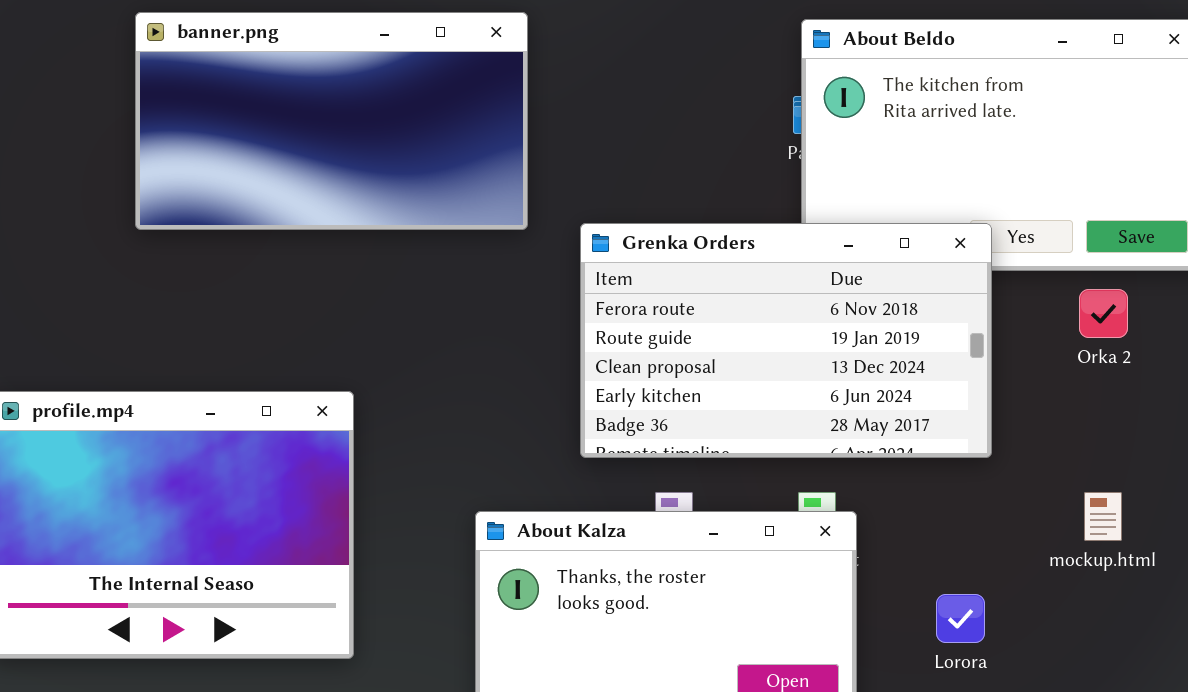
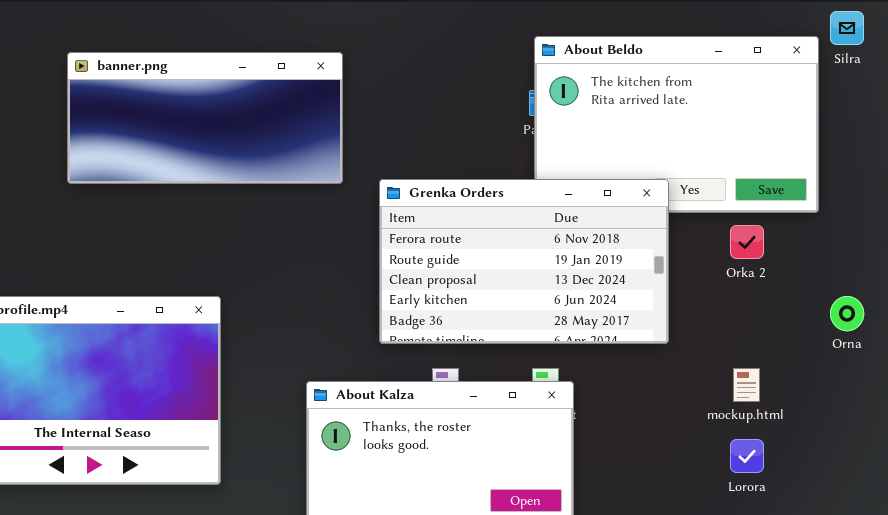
banner.png: [135,12,528,230] -> [67,52,343,184], resized
Lorora: [936,594,985,643] -> [730,439,764,473], moved

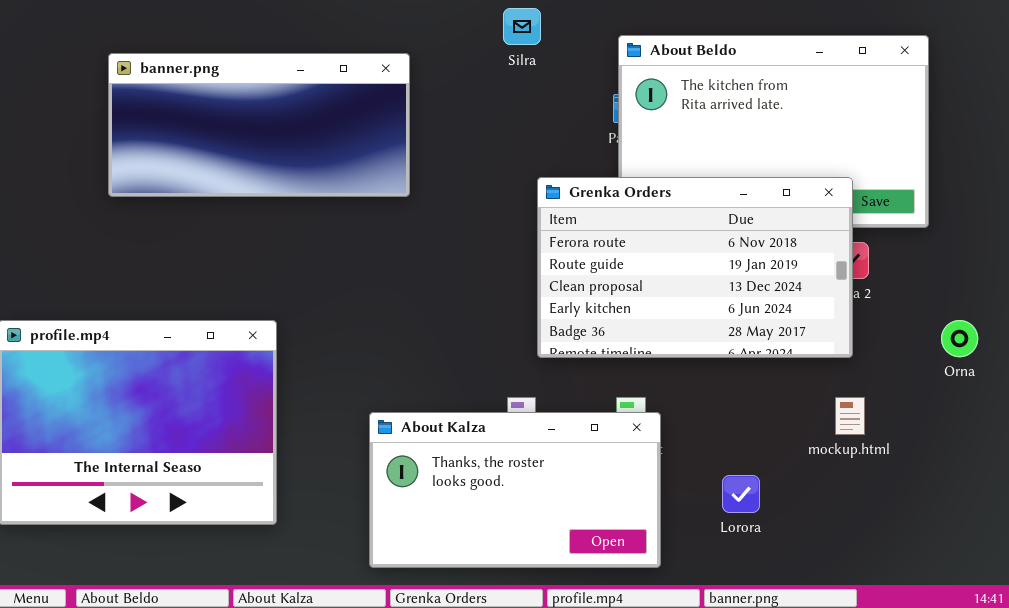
Silra: [830,11,864,45] -> [503,8,541,45], moved
Grenka Orders: [379,179,669,344] -> [537,177,853,358], moved
Lorora: [730,439,764,473] -> [722,475,760,513], moved

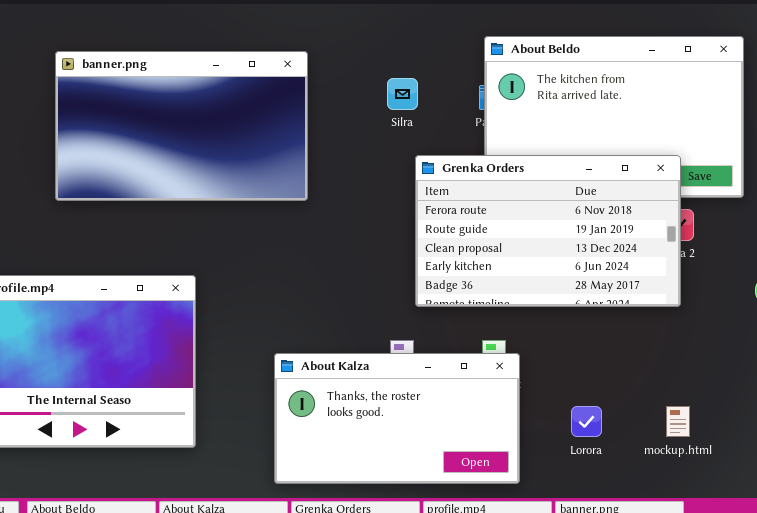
Silra: [503,8,541,45] -> [387,78,418,110], moved
banner.png: [108,53,410,197] -> [55,51,308,201], resized
mockup.html: [835,397,865,435] -> [666,406,690,437], moved

